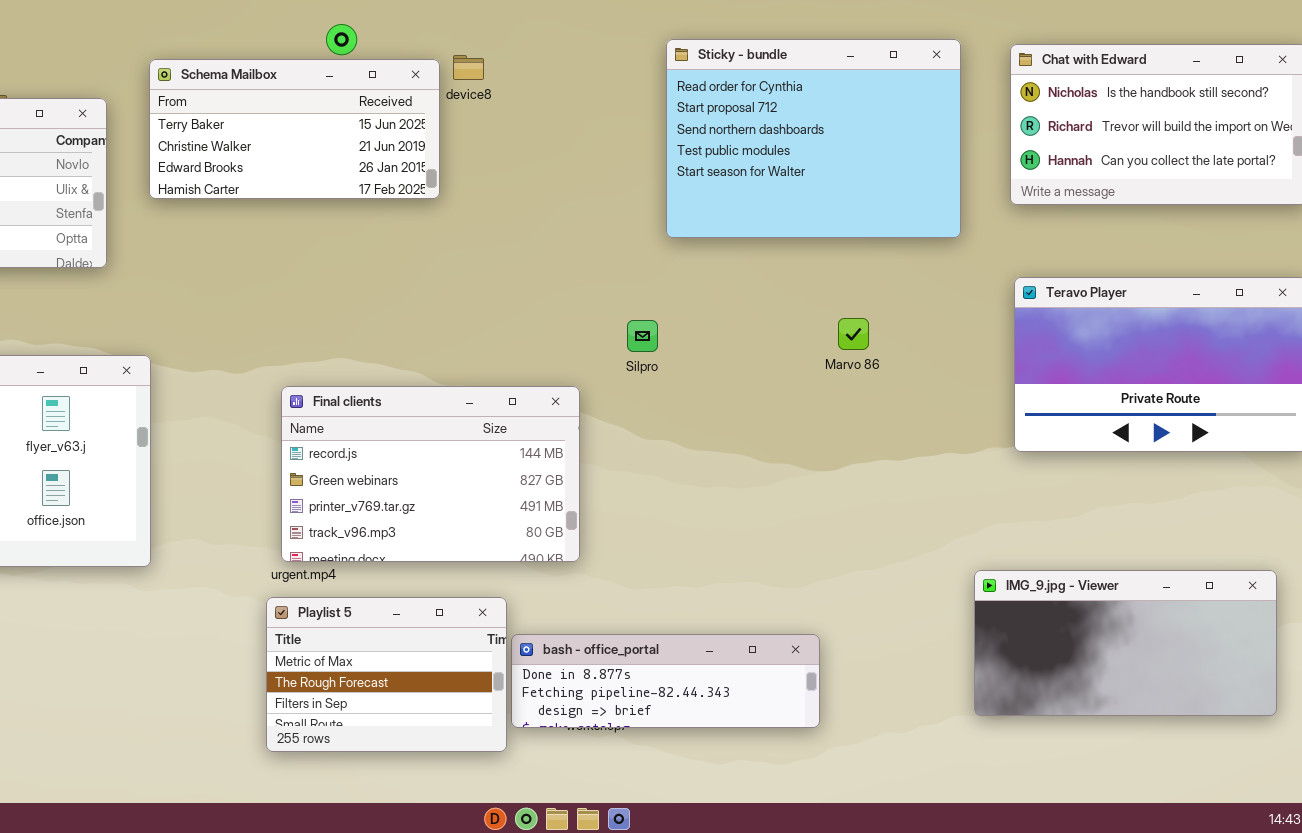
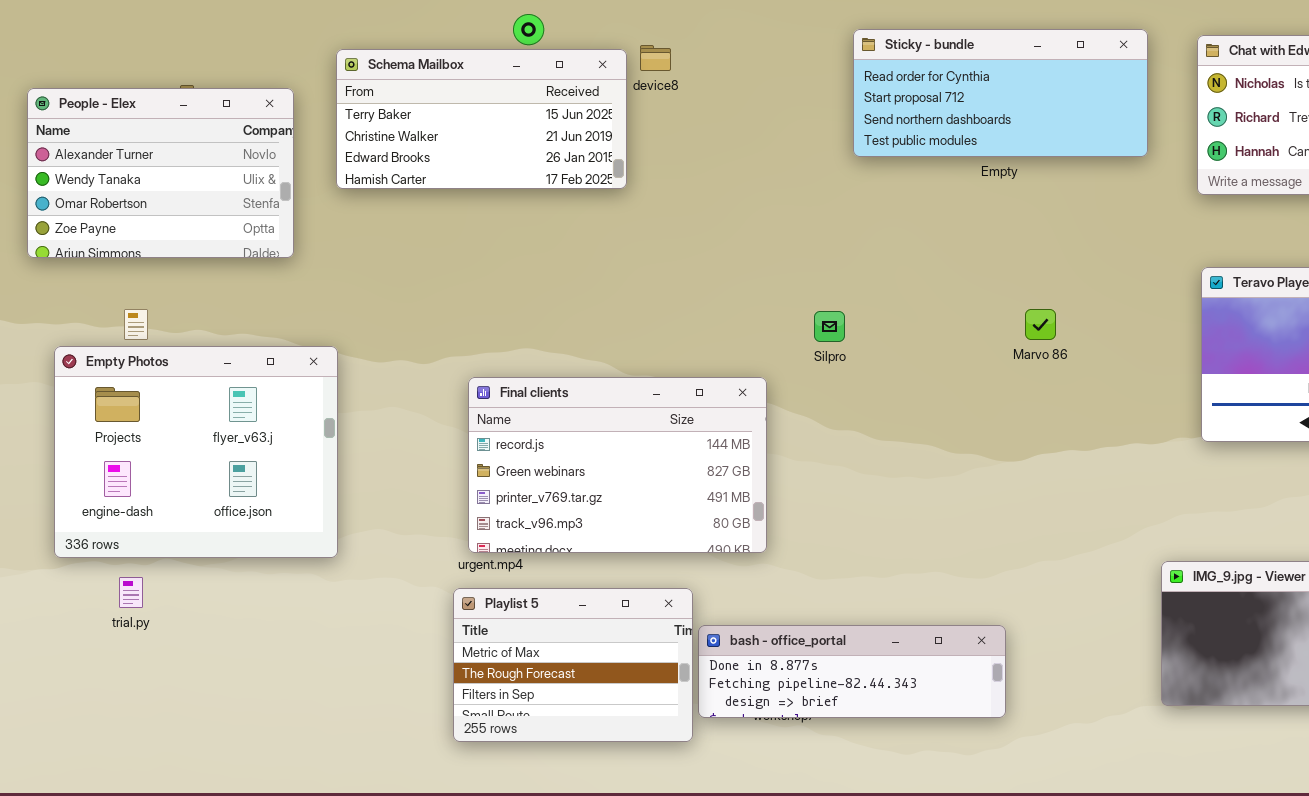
Sticky - bundle: [666,39,961,238] -> [853,29,1148,157], resized

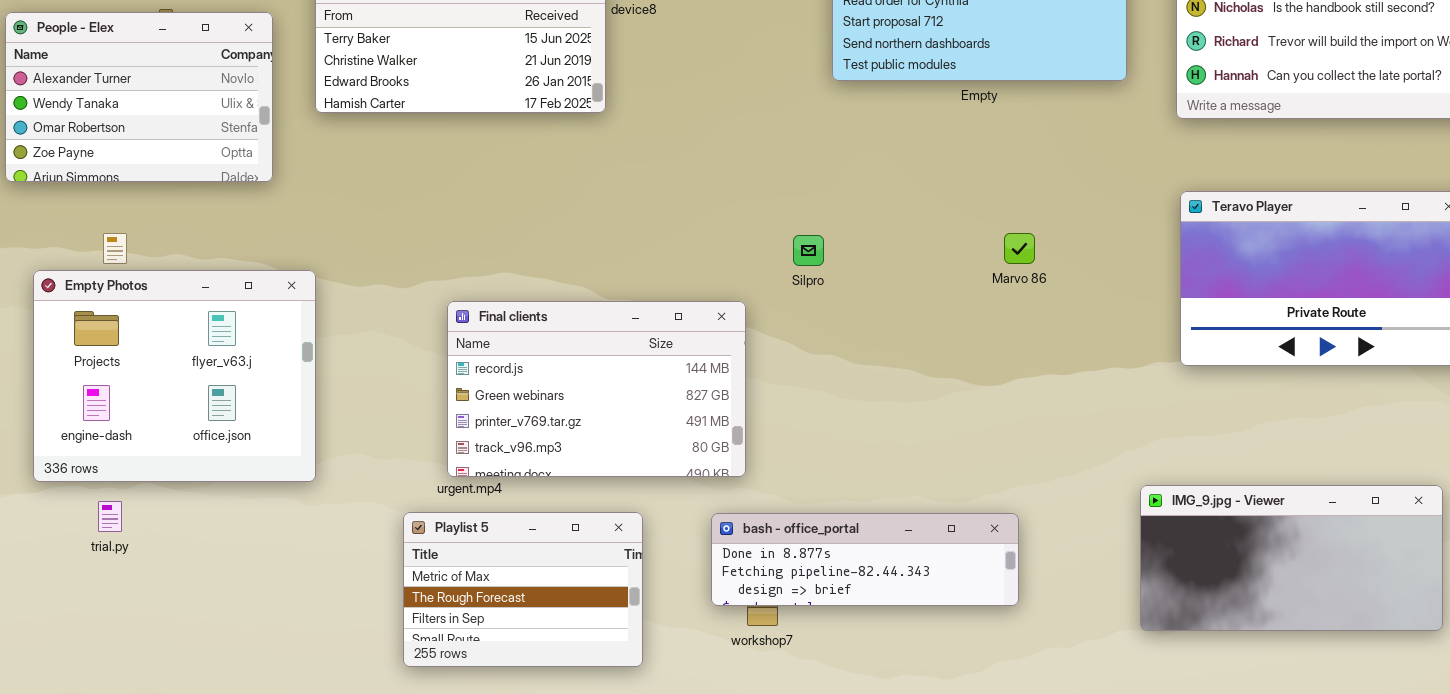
Playlist 5: [453,588,693,742] -> [403,512,643,667], moved
bash - office_portal: [698,625,1006,718] -> [711,513,1019,606], moved

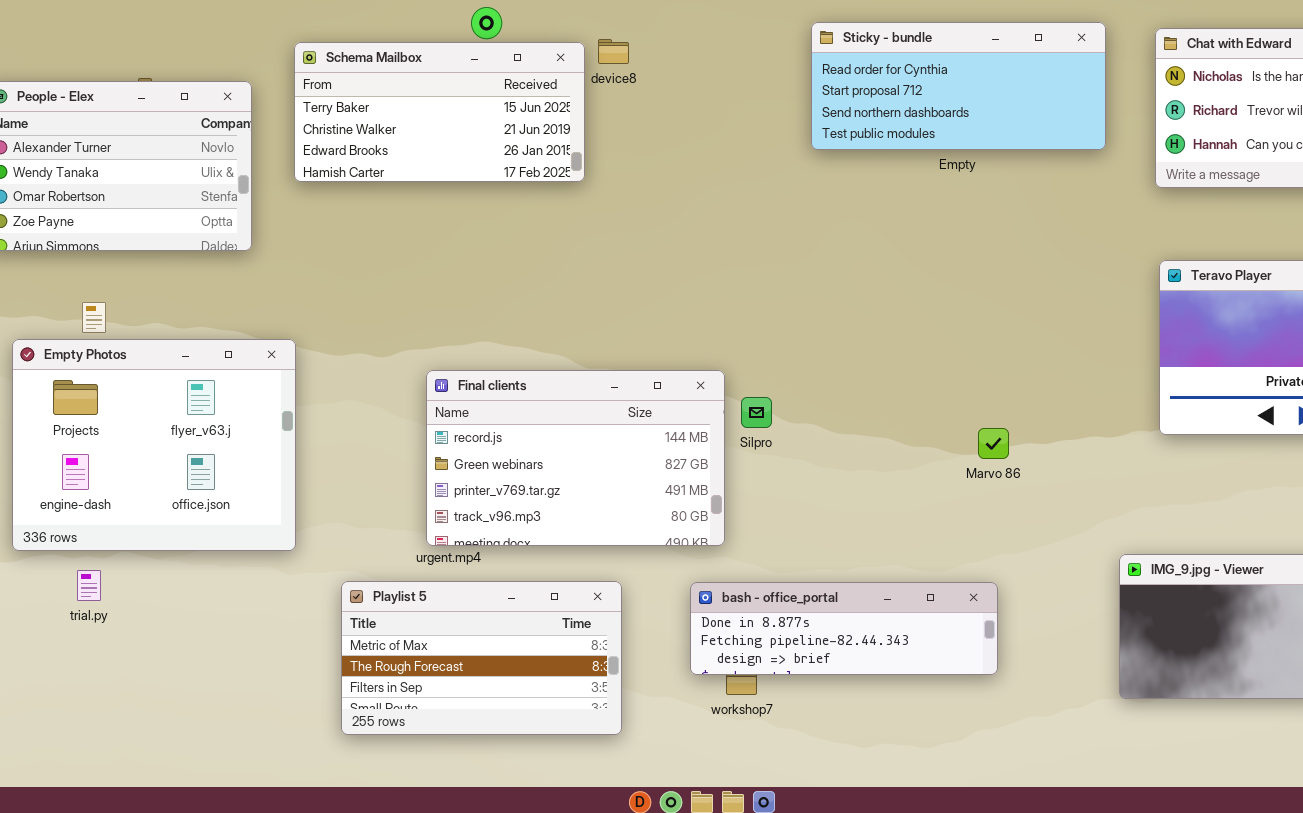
Marvo 86: [1004,233,1035,264] -> [978,428,1009,459], moved
Silpro: [793,235,824,266] -> [741,397,772,428], moved
Playlist 5: [403,512,643,667] -> [341,581,622,735], resized

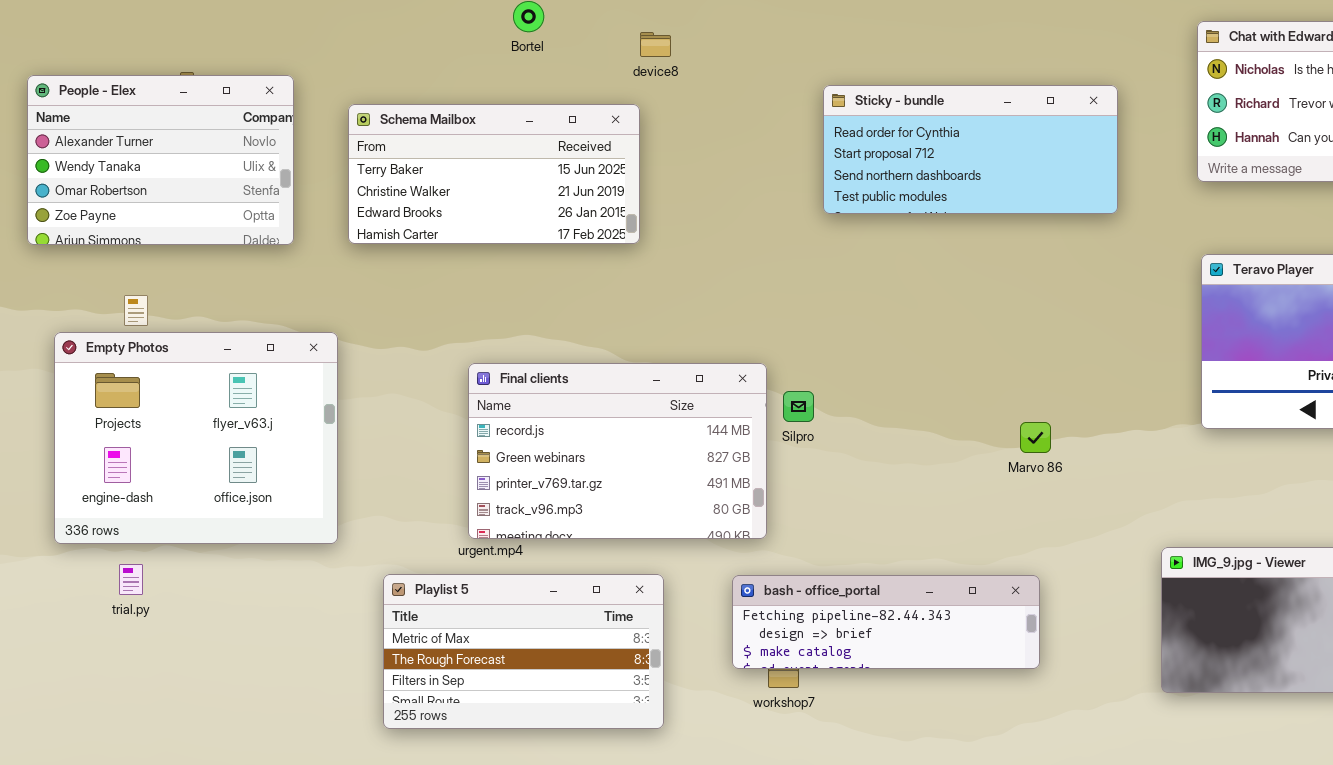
Sticky - bundle: [811,22,1106,150] -> [823,85,1118,214], moved
Schema Mailbox: [294,42,585,182] -> [348,104,640,244], moved
bash - office_portal: [690,582,998,675] -> [732,575,1040,669], scrolled down 1 row

